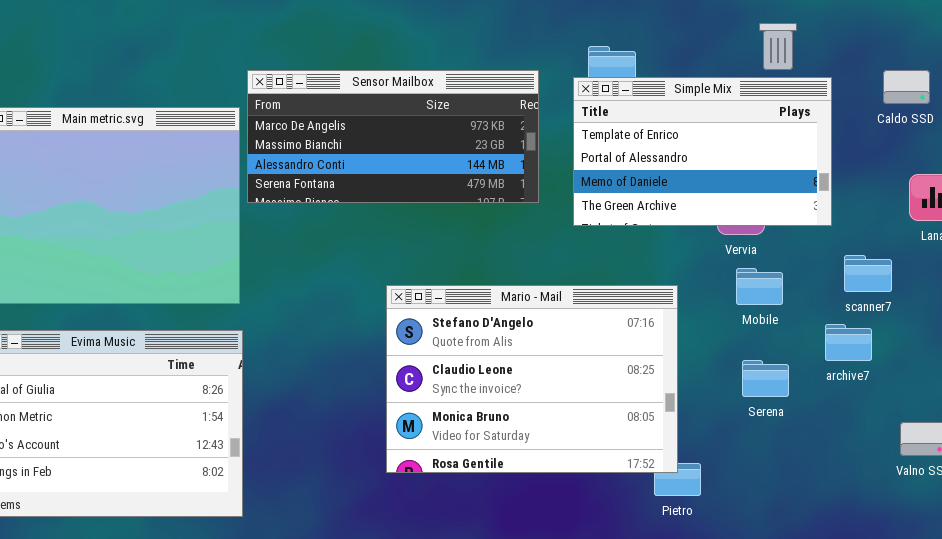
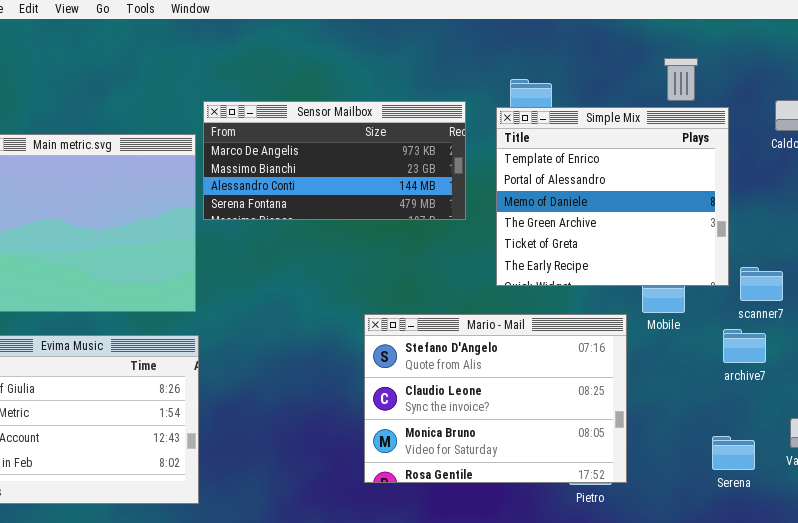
Simple Mix: [573,77,832,226] -> [496,107,729,286], resized
Mario - Mail: [386,285,678,473] -> [364,314,627,483], moved
Serena: [742,360,789,397] -> [712,436,755,470], moved

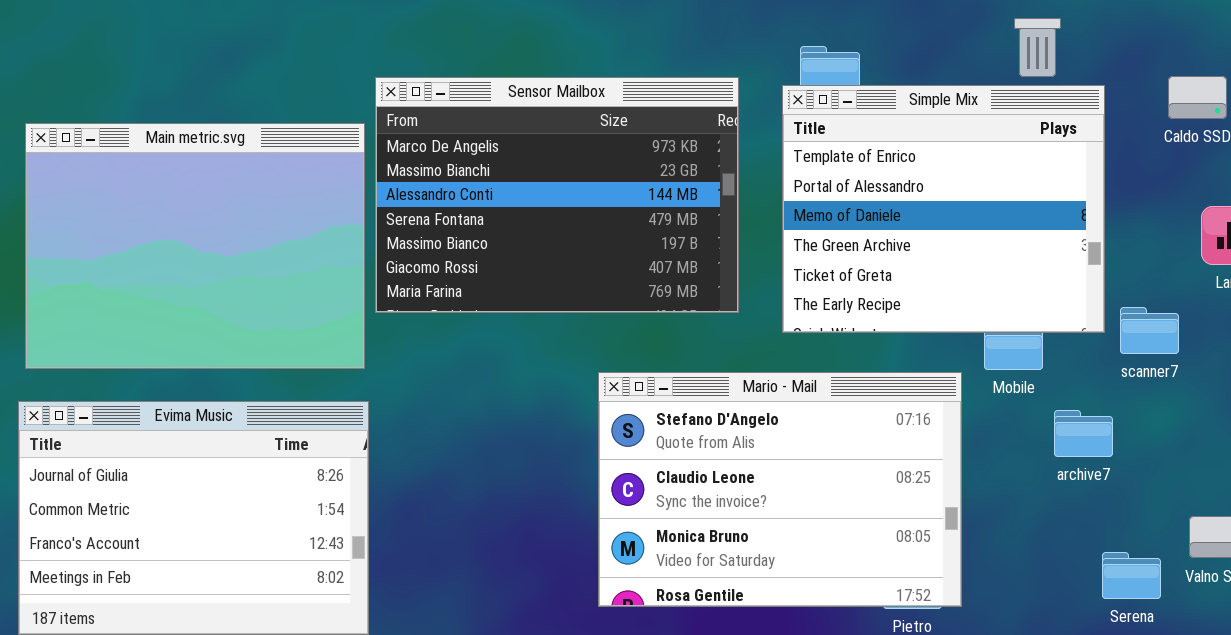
Sensor Mailbox: [203,101,466,220] -> [375,77,739,313], resized
archive7: [723,329,766,363] -> [1054,410,1113,457], moved
Serena: [712,436,755,470] -> [1102,552,1161,599], moved

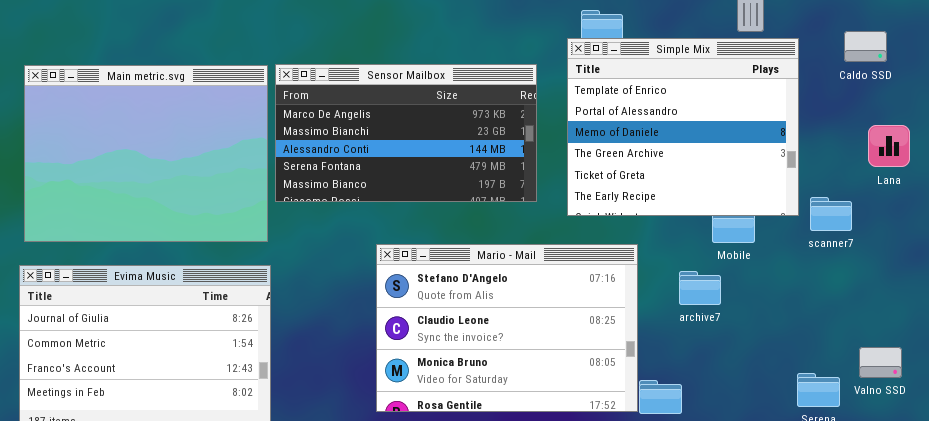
Sensor Mailbox: [375,77,739,313] -> [275,64,537,202], resized
Mario - Mail: [598,372,962,607] -> [376,244,638,412], moved
archive7: [1054,410,1113,457] -> [679,271,721,305], moved

